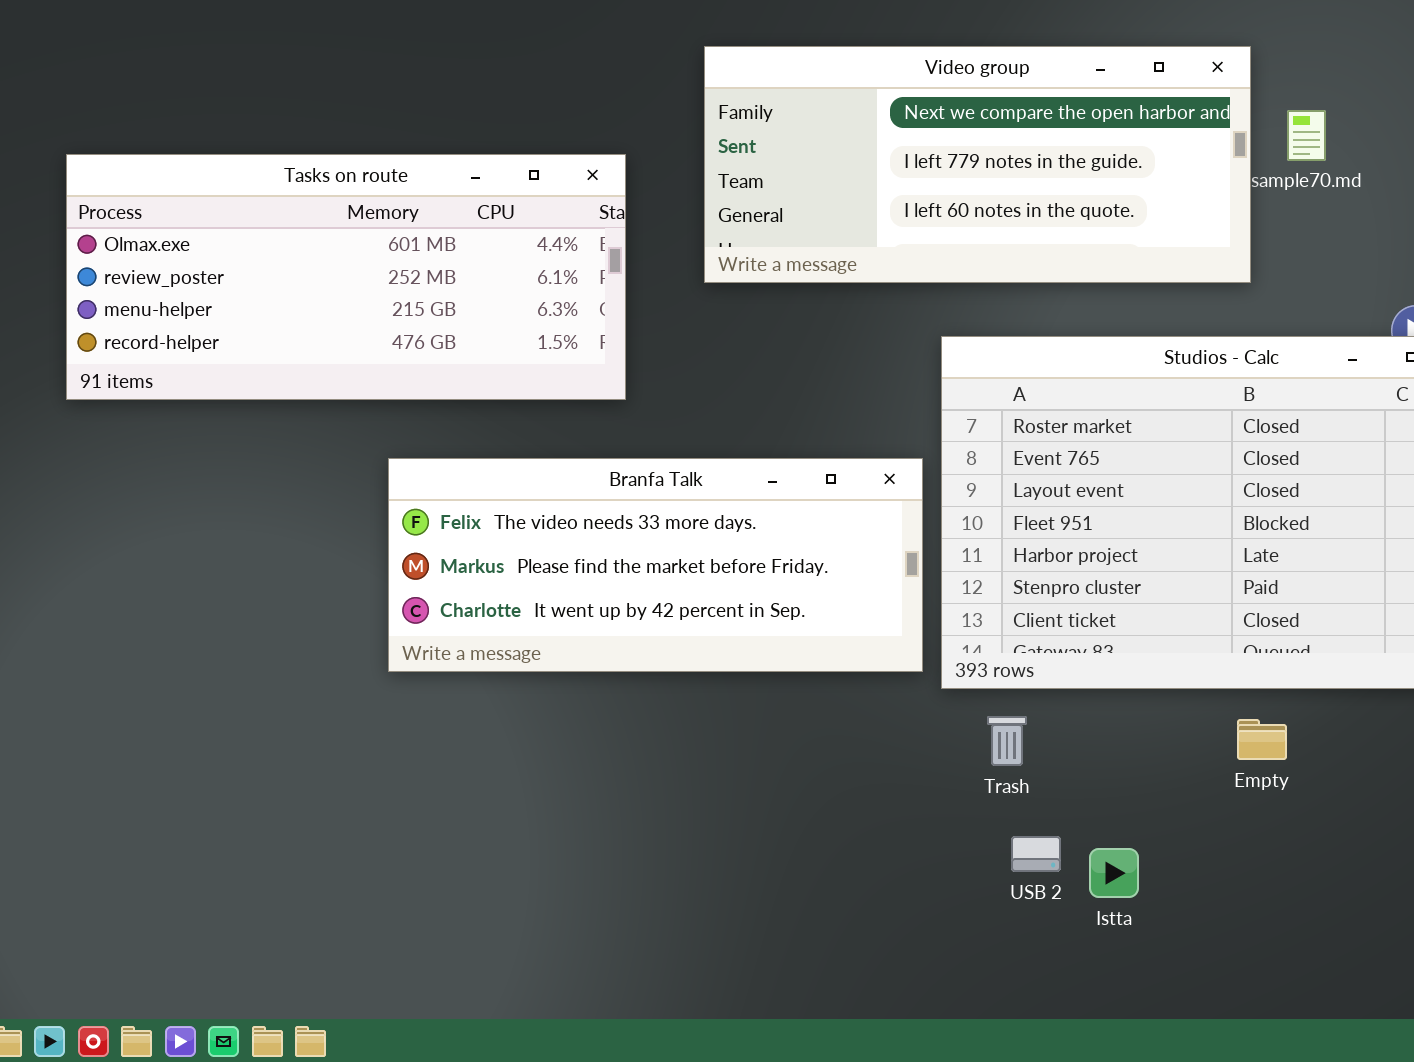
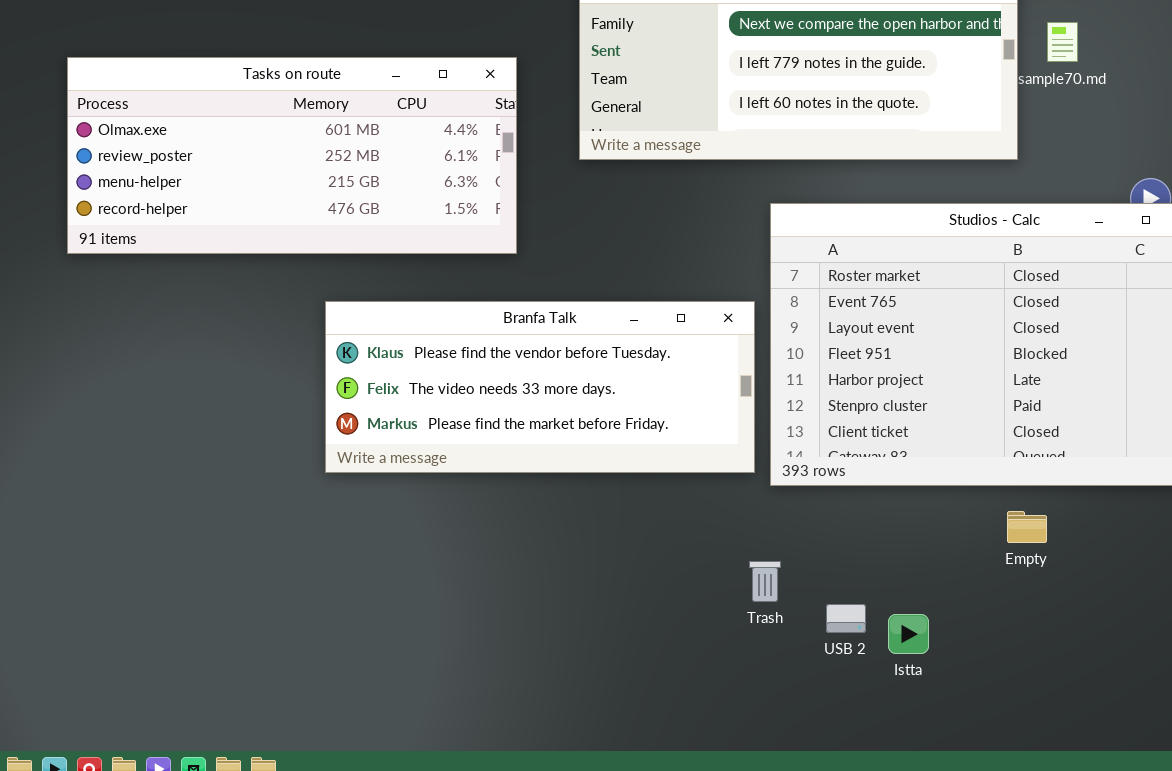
Branfa Talk: [388,458,923,672] -> [325,301,755,473], scrolled up 1 row
Trash: [987,716,1027,766] -> [749,561,781,602], moved

